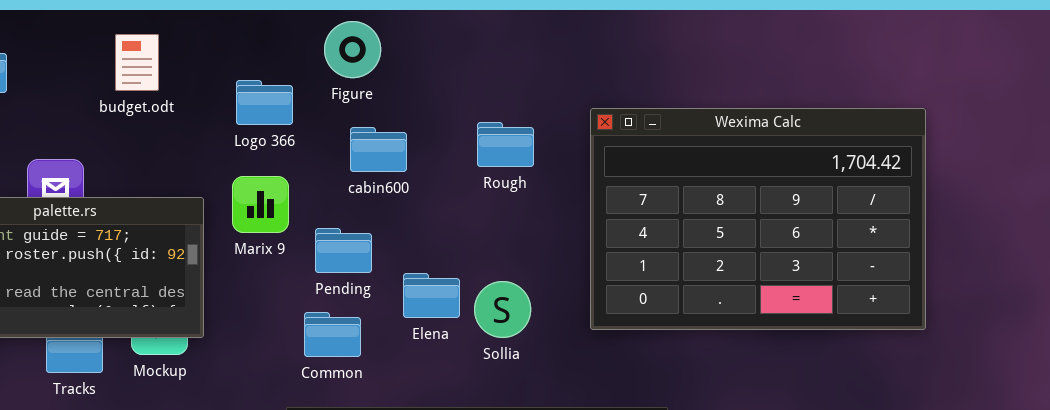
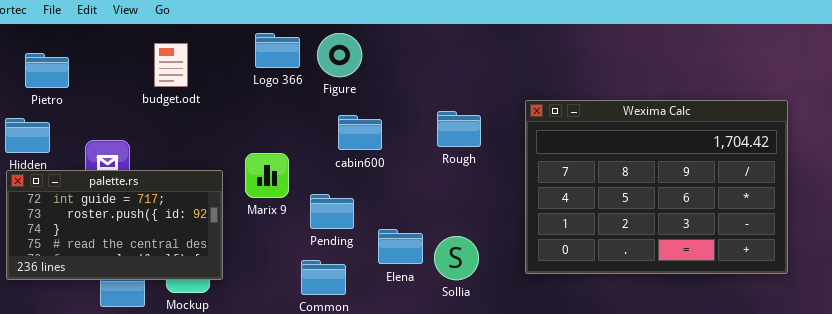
Logo 366: [236,80,293,125] -> [255,33,300,68], moved

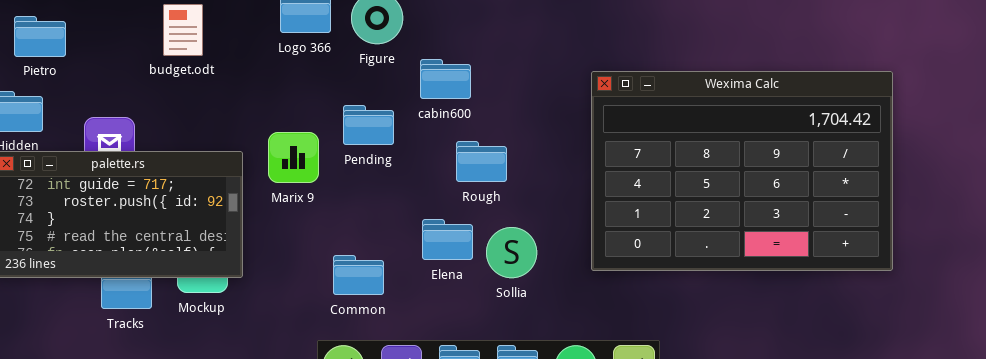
Rough: [437,111,481,147] -> [456,141,507,182], moved
cabin600: [338,115,382,150] -> [420,59,471,99], moved
Pending: [310,194,354,229] -> [343,105,394,145], moved

